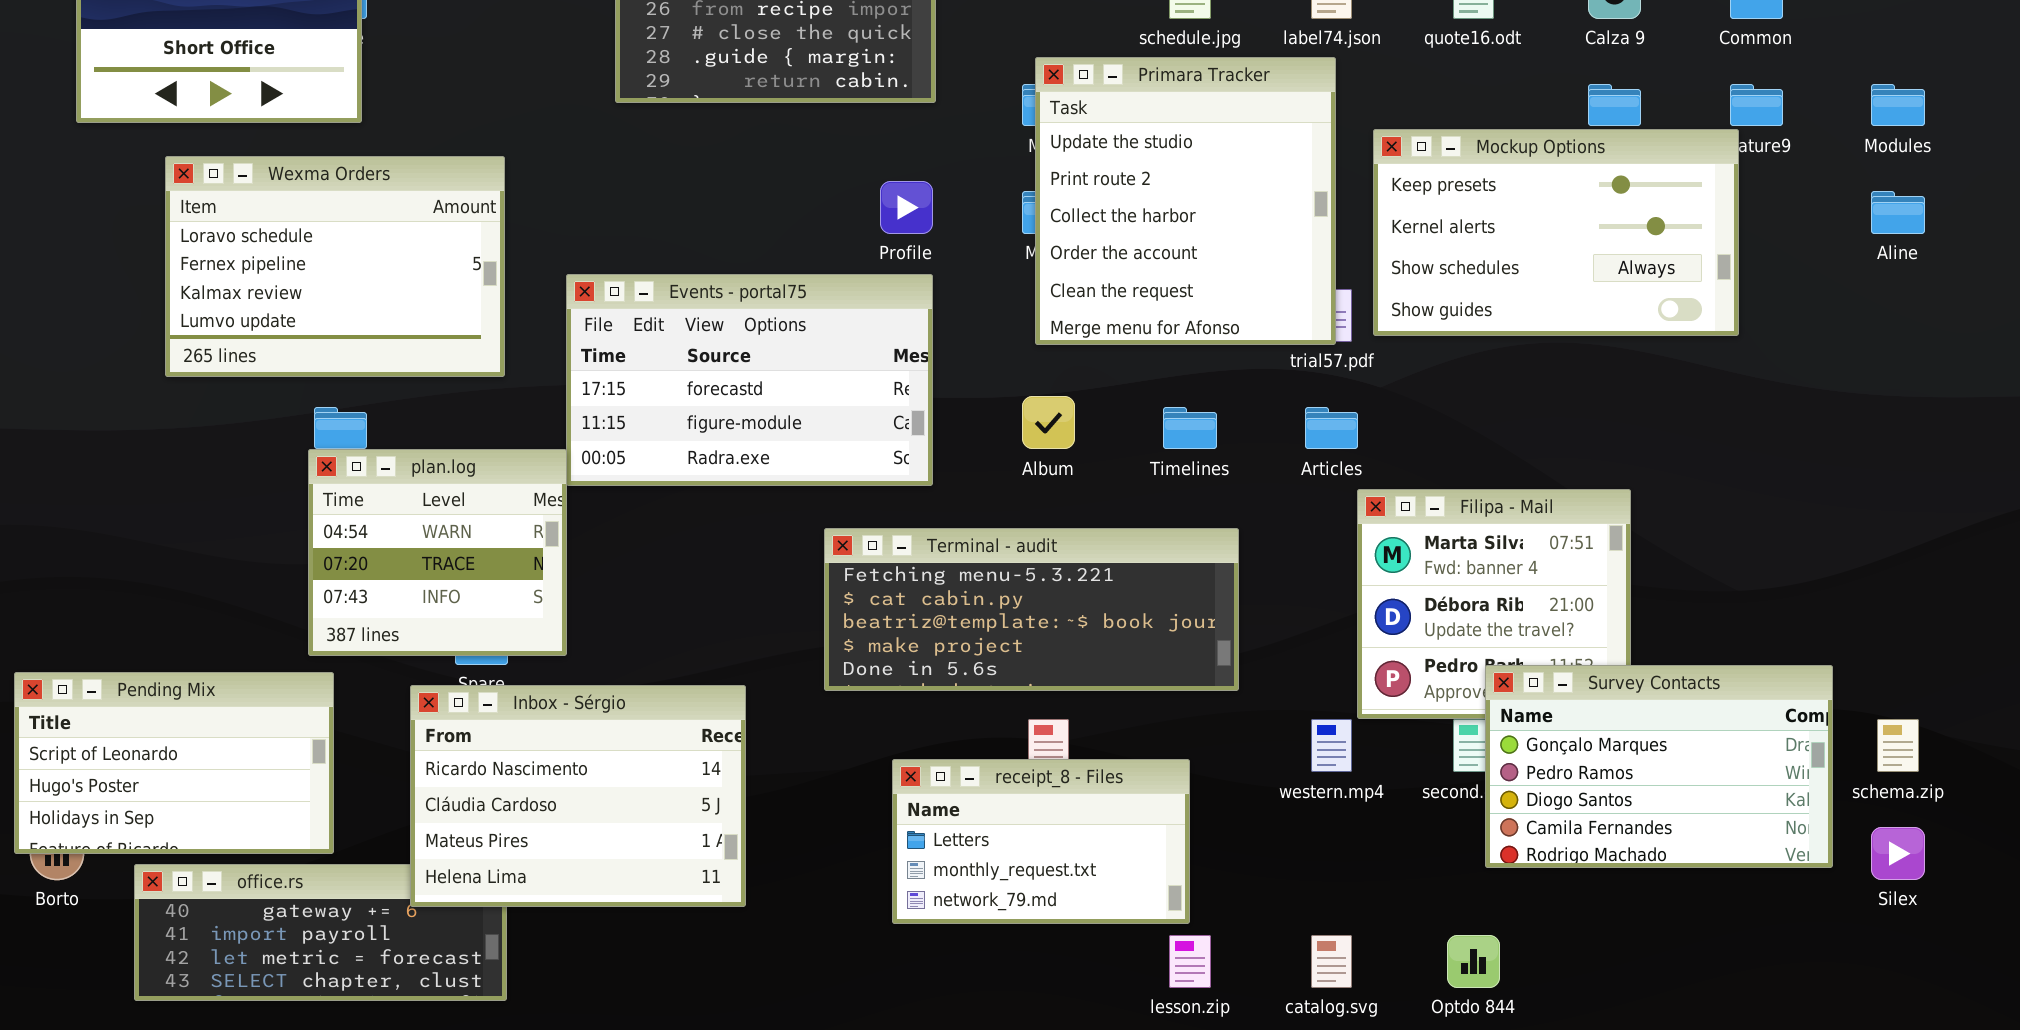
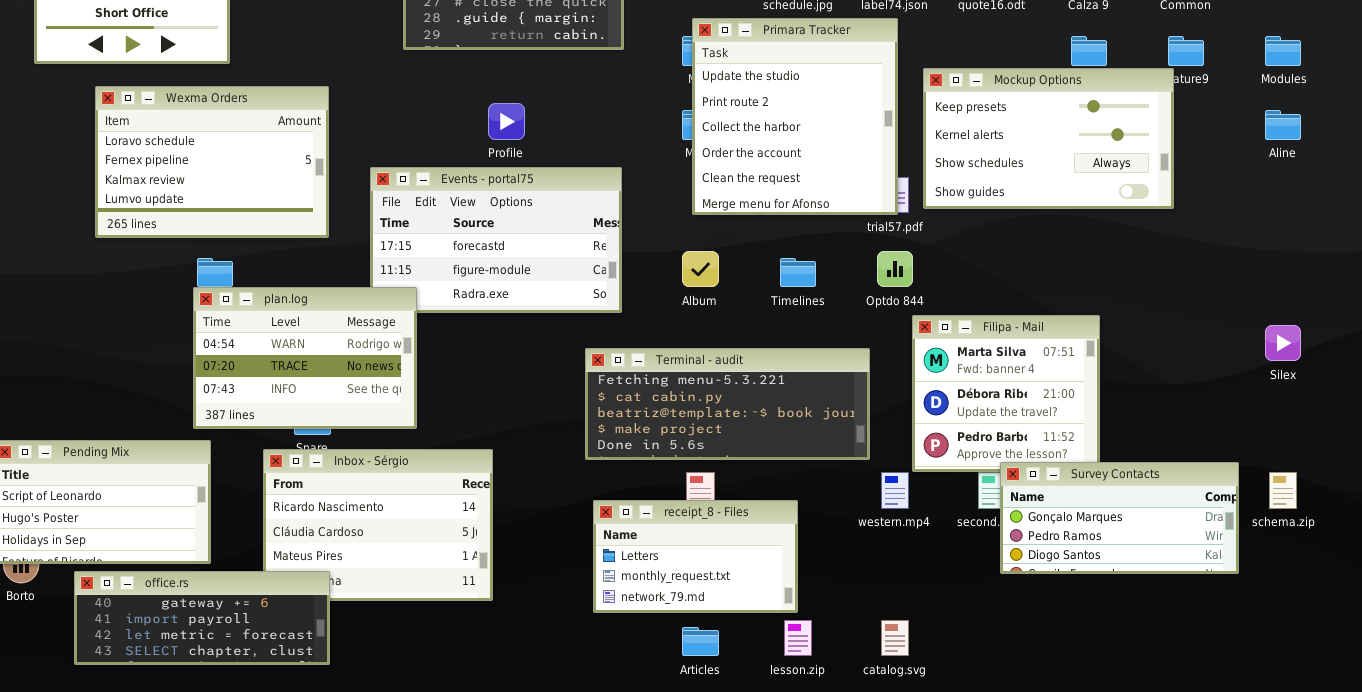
Profile: [880,181,933,234] -> [488,103,525,140], moved
Articles: [1305,407,1358,449] -> [682,627,719,656], moved
plan.log: [308,449,567,656] -> [193,287,417,429], resized
Terminal - audit: [824,528,1239,691] -> [585,348,870,460], moved
Survey Contacts: [1485,665,1833,868] -> [1000,462,1239,574], resized
Silex: [1871,827,1925,880] -> [1265,325,1301,361], moved
office.rs: [134,864,507,1001] -> [74,571,330,665], raised
Optdo 844: [1447,935,1500,988] -> [877,251,913,287], moved

